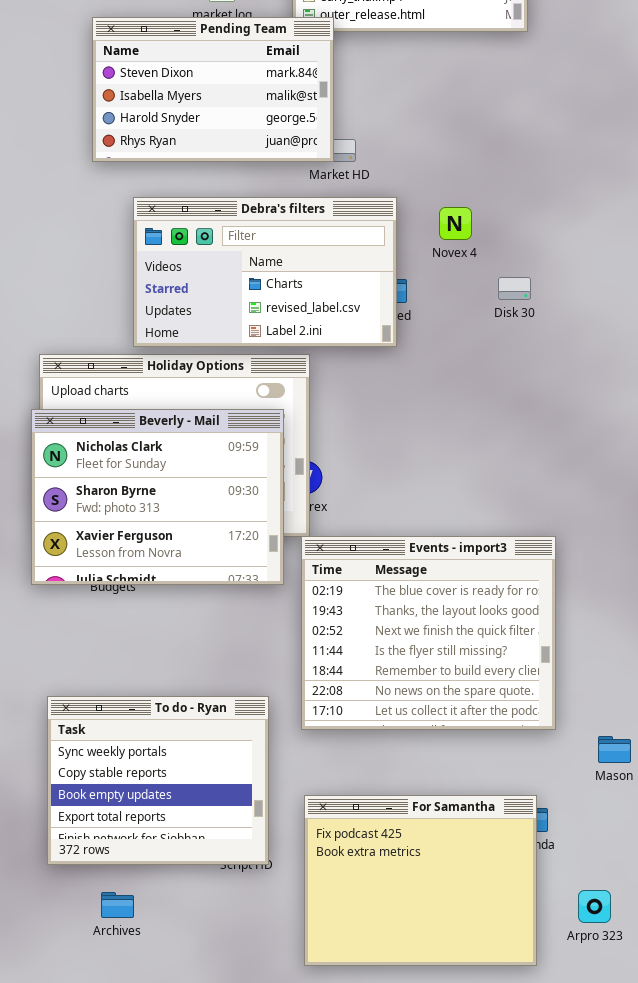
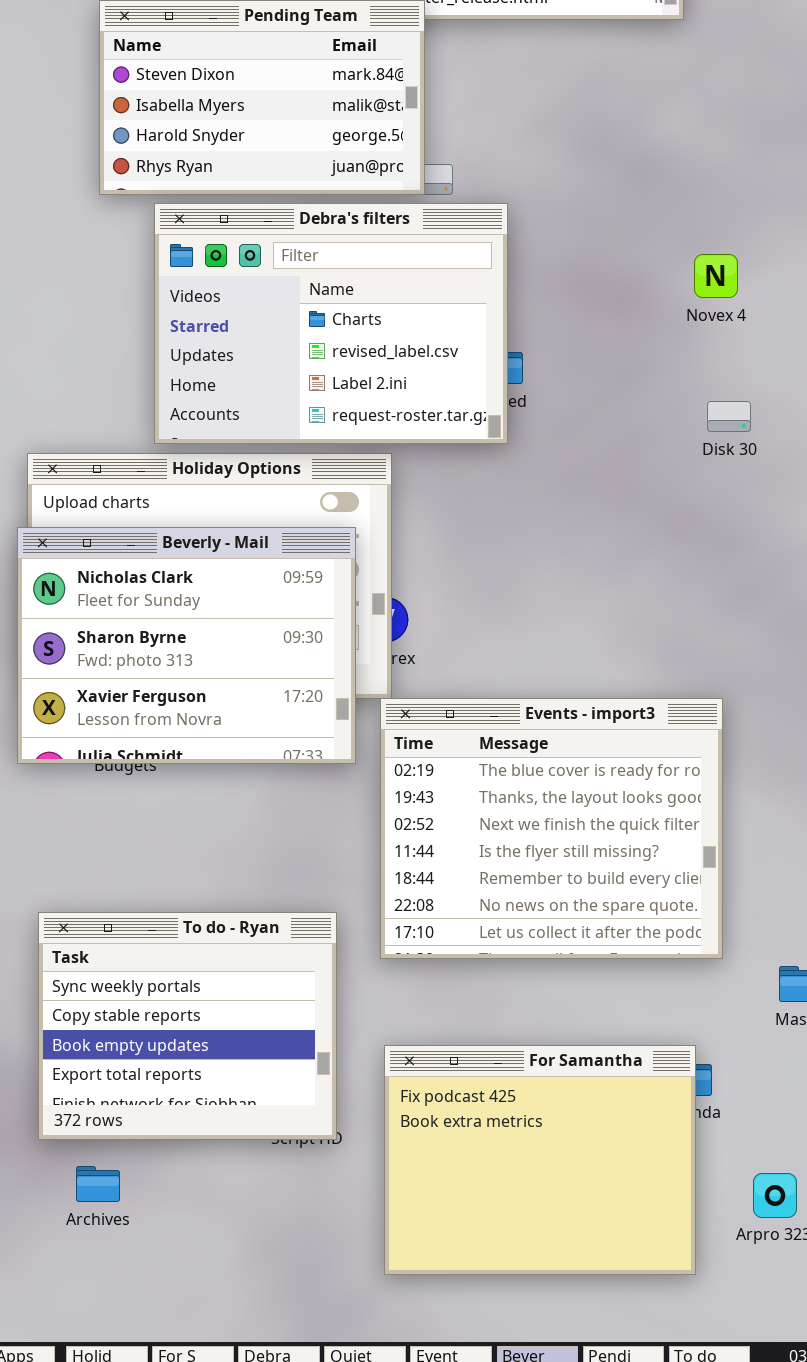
Debra's filters: [133,197,397,347] -> [154,203,508,444], resized
Novex 4: [439,207,472,240] -> [694,254,738,298], moved
Disk 30: [498,277,531,300] -> [707,401,751,432], moved
Archives: [101,892,134,918] -> [76,1166,120,1202], moved

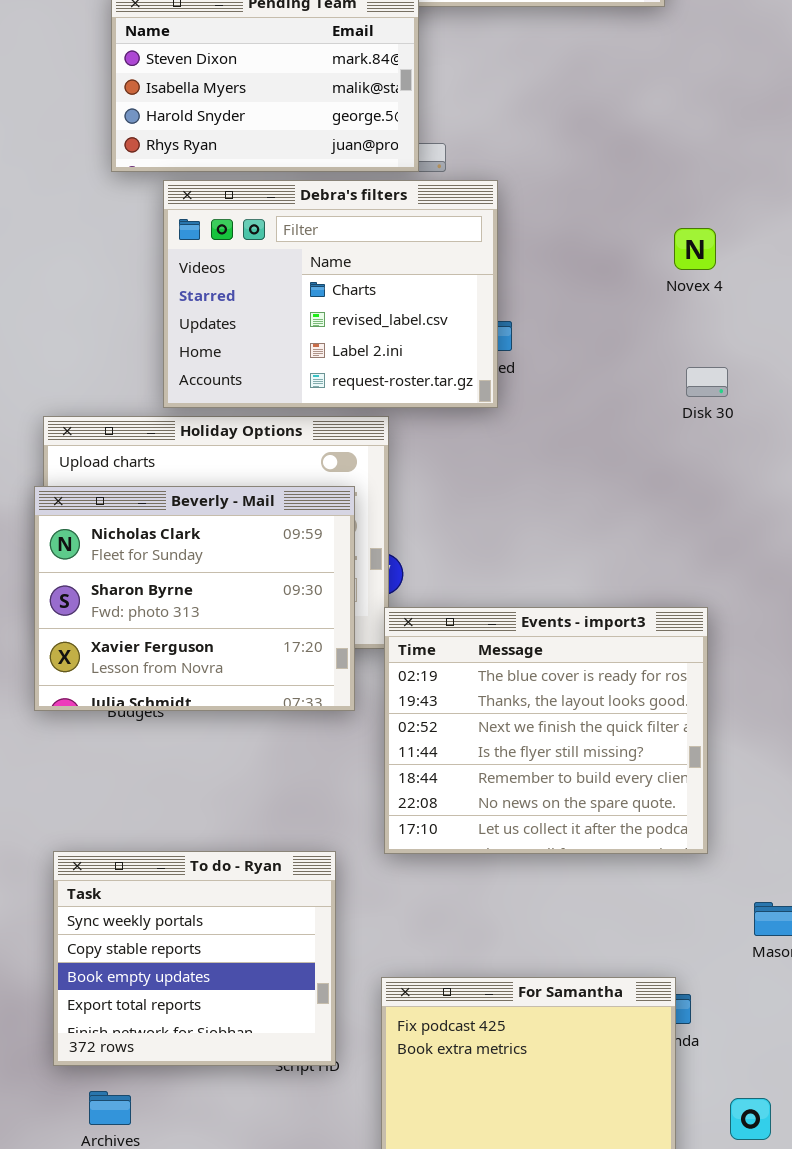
Events - import3: [380,698,723,959] -> [384,607,708,854], moved

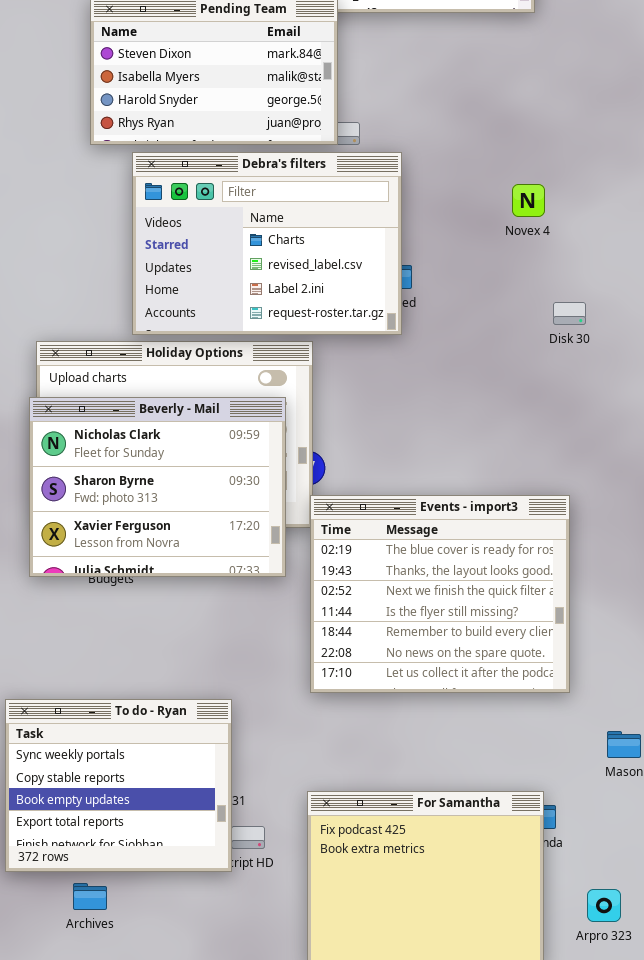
Novex 4: [674,228,716,270] -> [512,184,545,217], moved
To do - Ryan: [53,851,336,1066] -> [5,699,232,872], moved

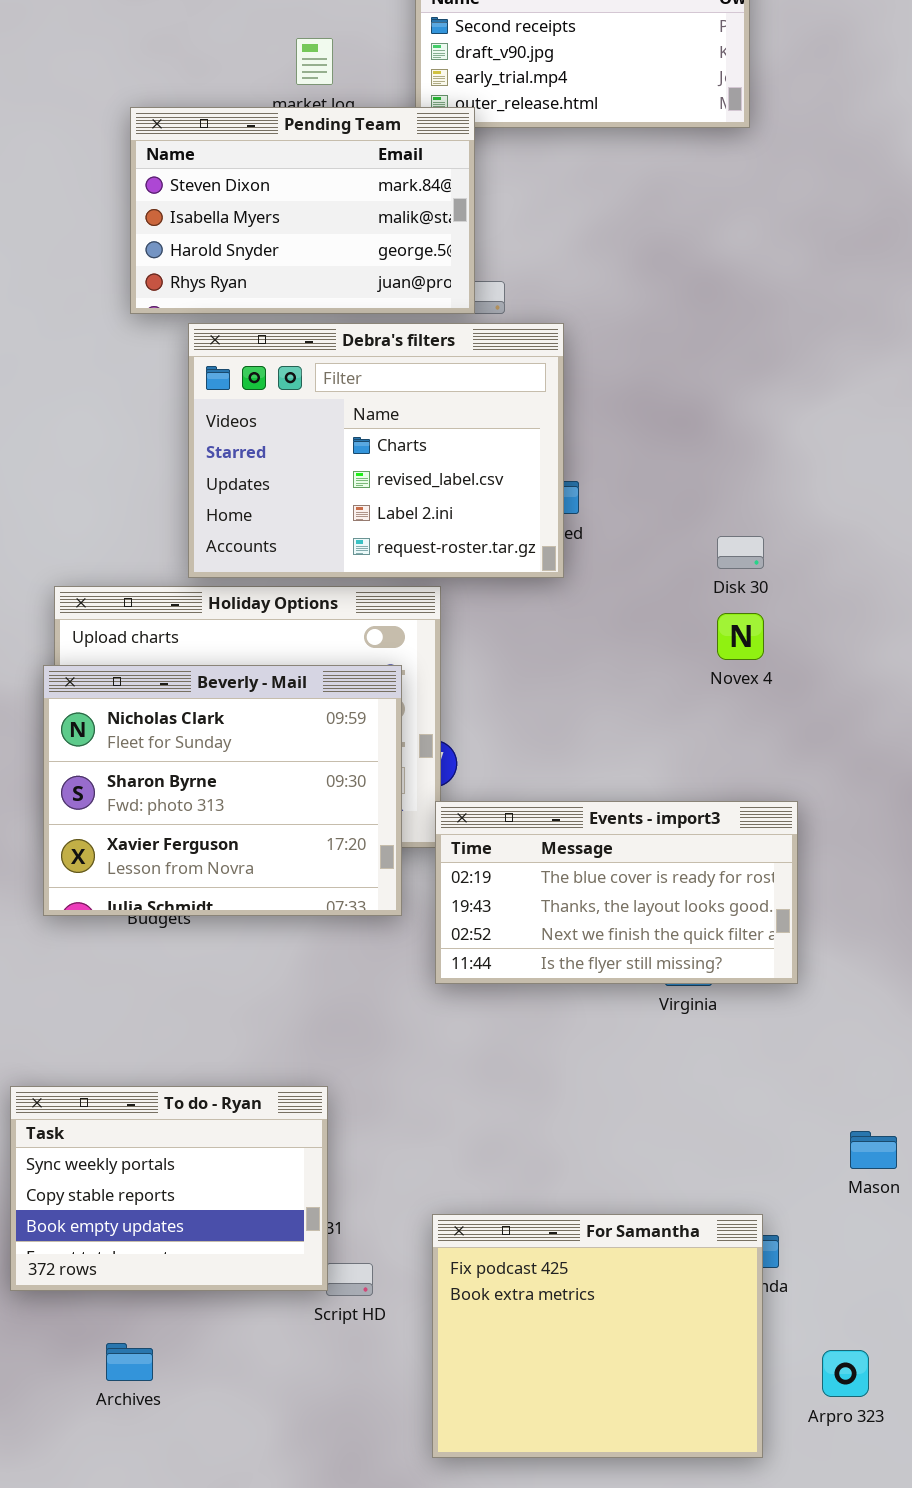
Novex 4: [512,184,545,217] -> [717,613,764,660], moved
Disk 30: [553,302,586,325] -> [717,536,764,569], moved
Events - import3: [310,495,570,693] -> [435,801,798,984], resized
To do - Ryan: [5,699,232,872] -> [10,1086,328,1291], resized

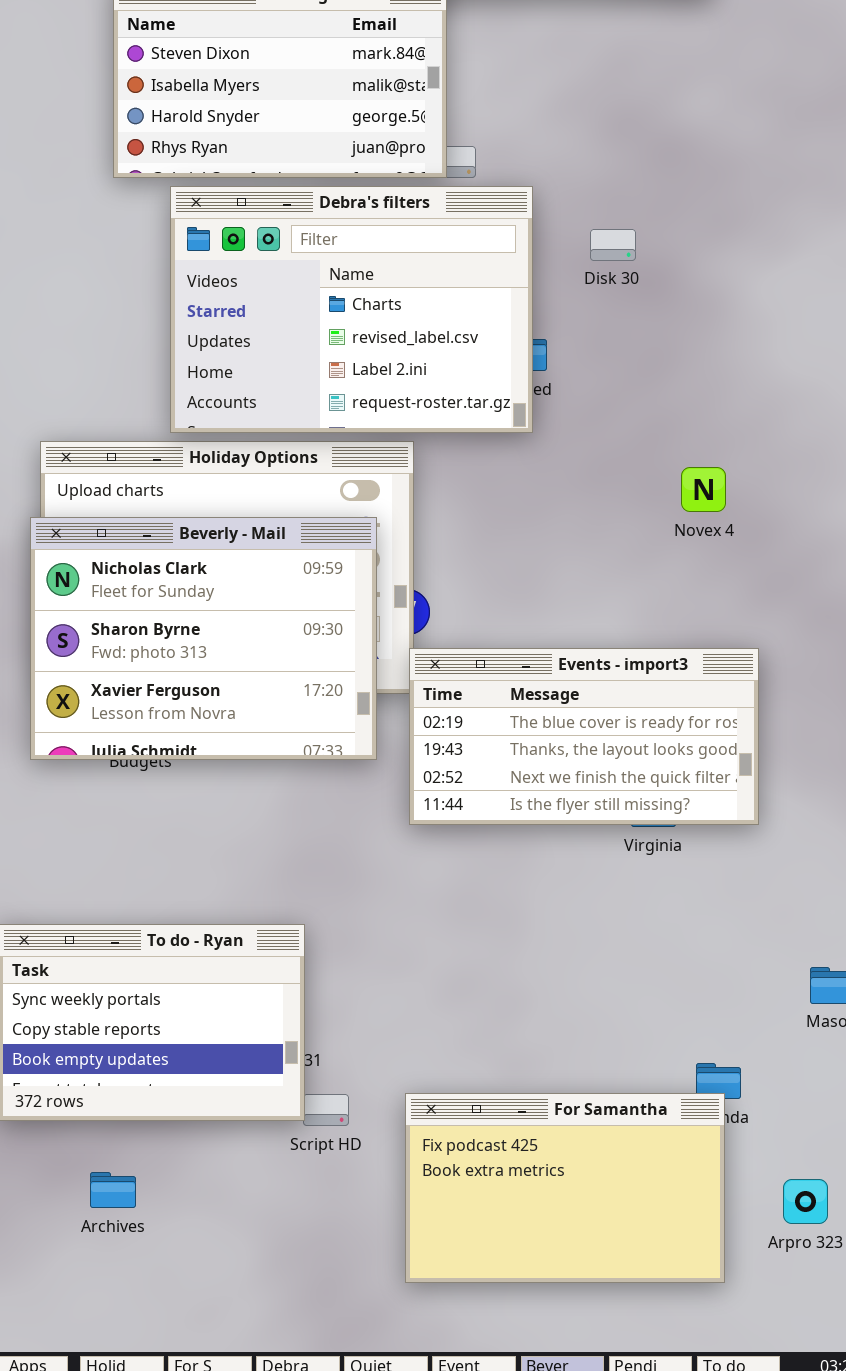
Disk 30: [717,536,764,569] -> [590,229,636,261], moved
For Samantha: [432,1214,763,1458] -> [405,1093,725,1283], resized

